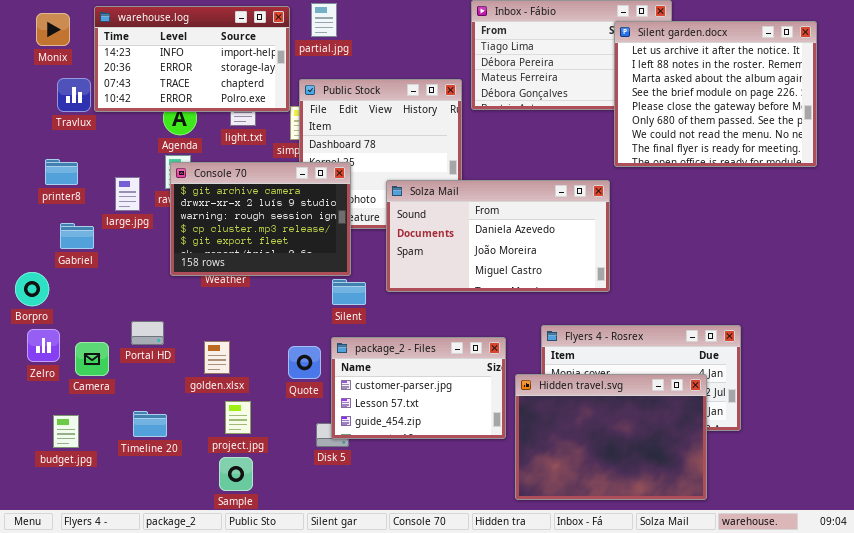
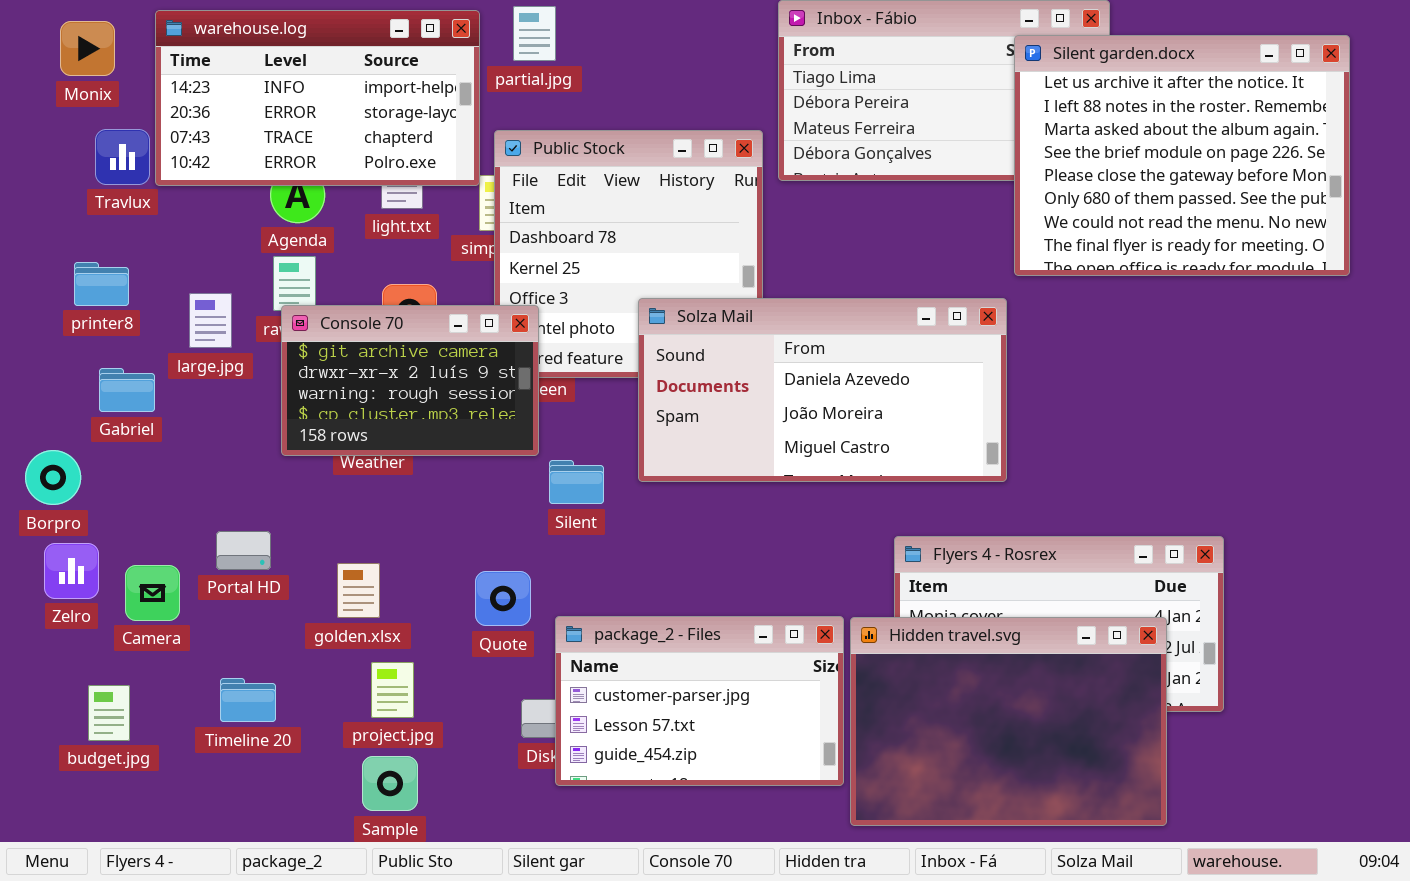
Console 70: [170,162,351,276] -> [281,305,539,456], resized
package_2 - Files: [331,337,506,439] -> [555,616,844,786], moved

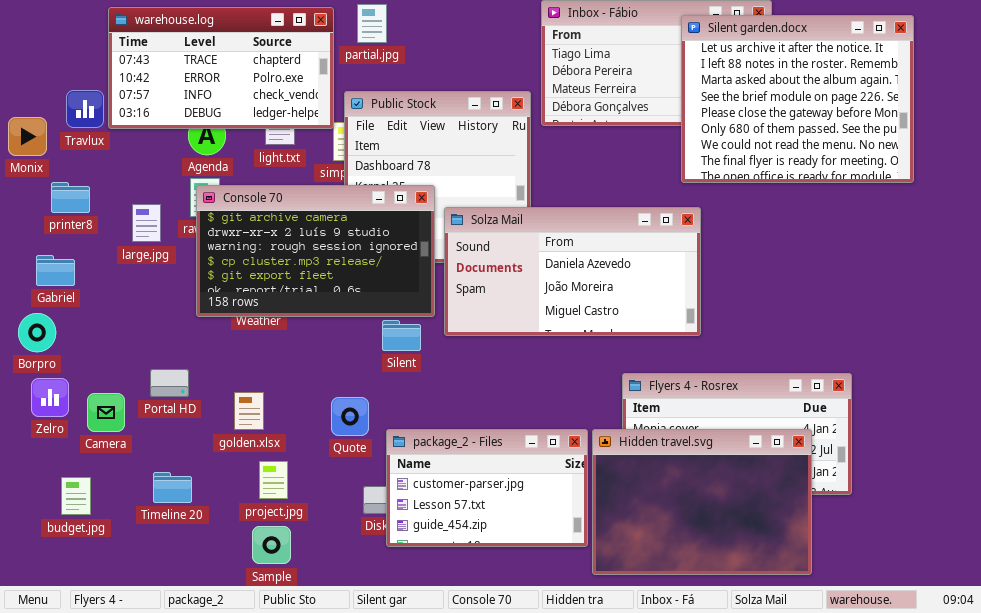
warehouse.log: [155,10,480,186] -> [108,7,334,129], scrolled down 2 rows
Monix: [60,21,115,76] -> [8,117,47,156], moved
Silent garden.docx: [1014,35,1350,276] -> [681,15,914,183], moved
Console 70: [281,305,539,456] -> [196,185,435,317], resized
Gabriel: [99,368,155,412] -> [36,255,75,286], moved

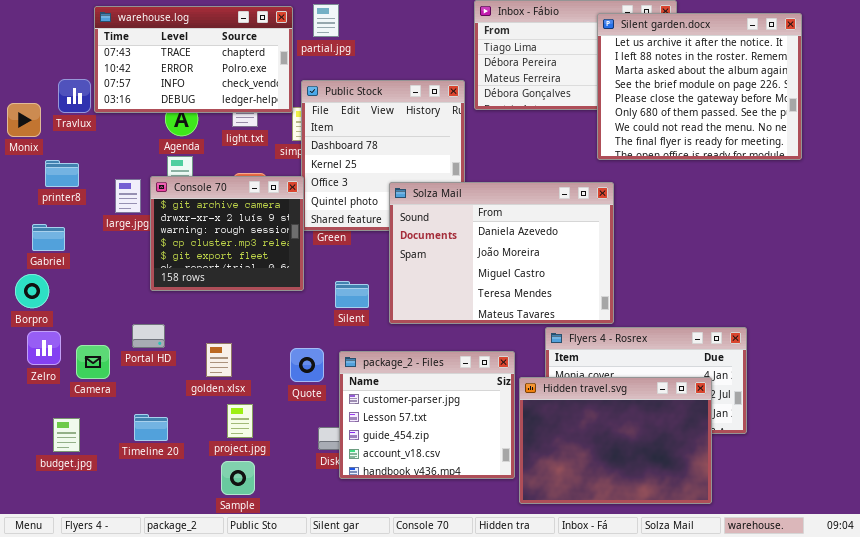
Console 70: [196,185,435,317] -> [150,176,304,291], moved, resized
Solza Mail: [444,207,701,336] -> [389,182,614,324], resized
package_2 - Files: [386,429,588,547] -> [339,351,515,479], resized

